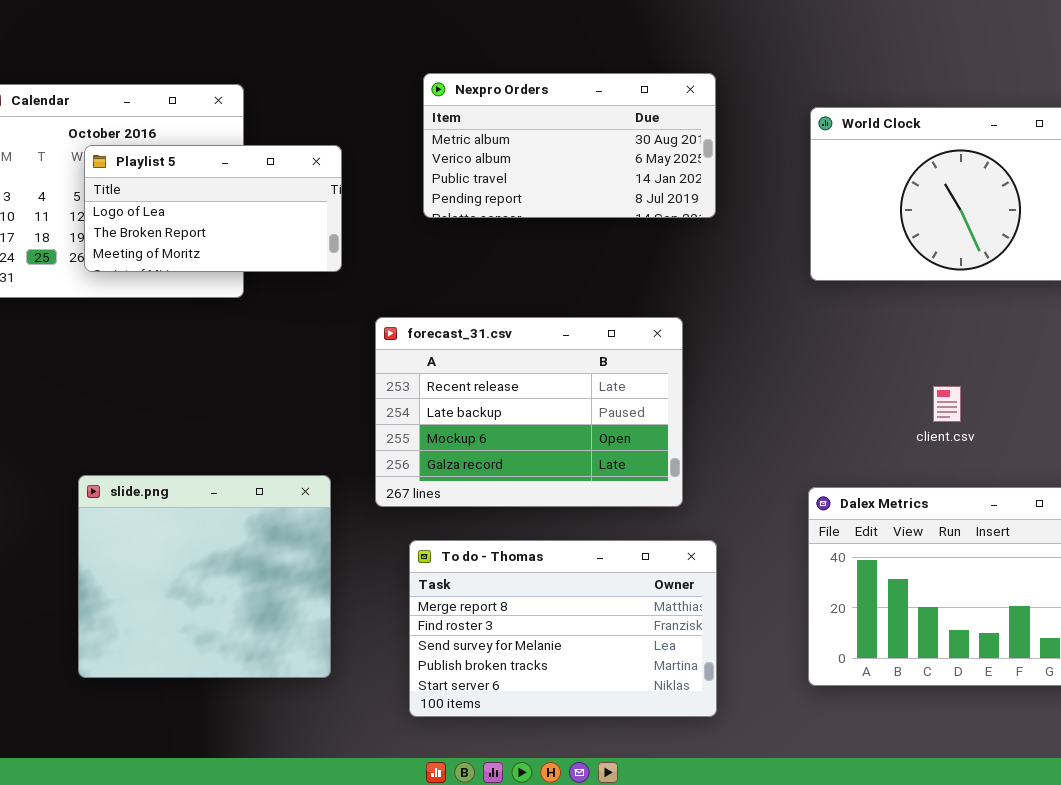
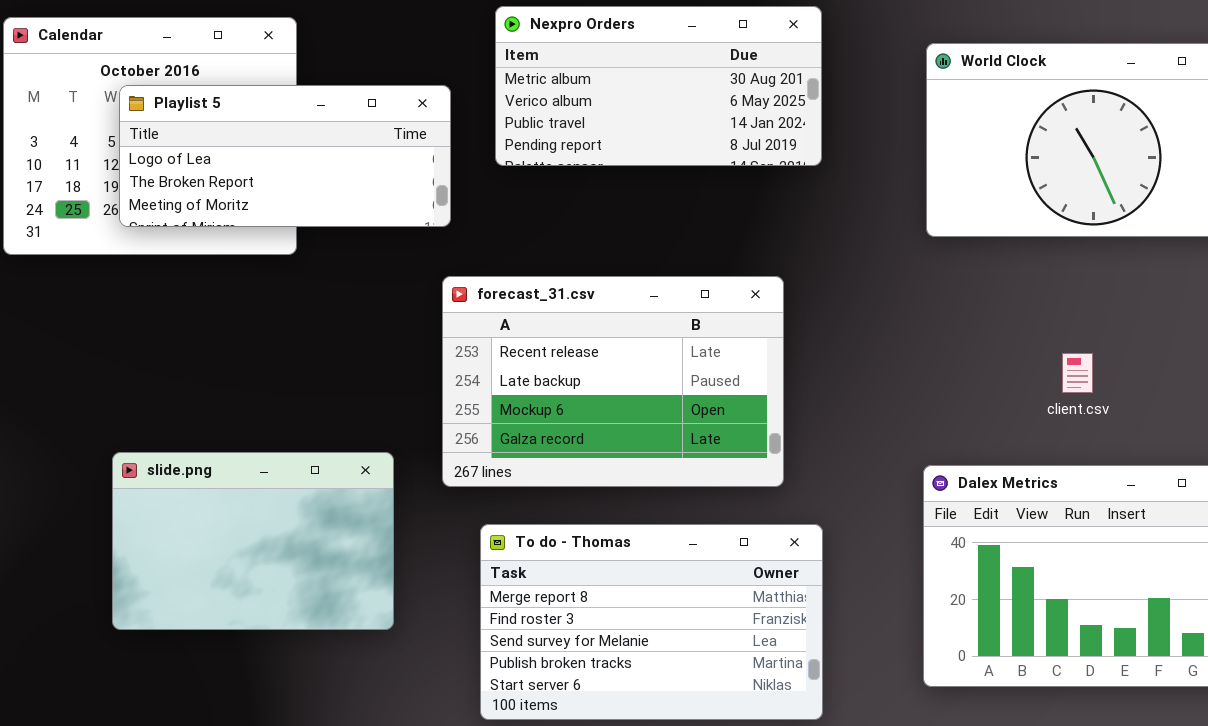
Playlist 5: [84,145,342,272] -> [119,85,451,227], resized
slide.png: [78,475,331,678] -> [112,452,394,630], resized

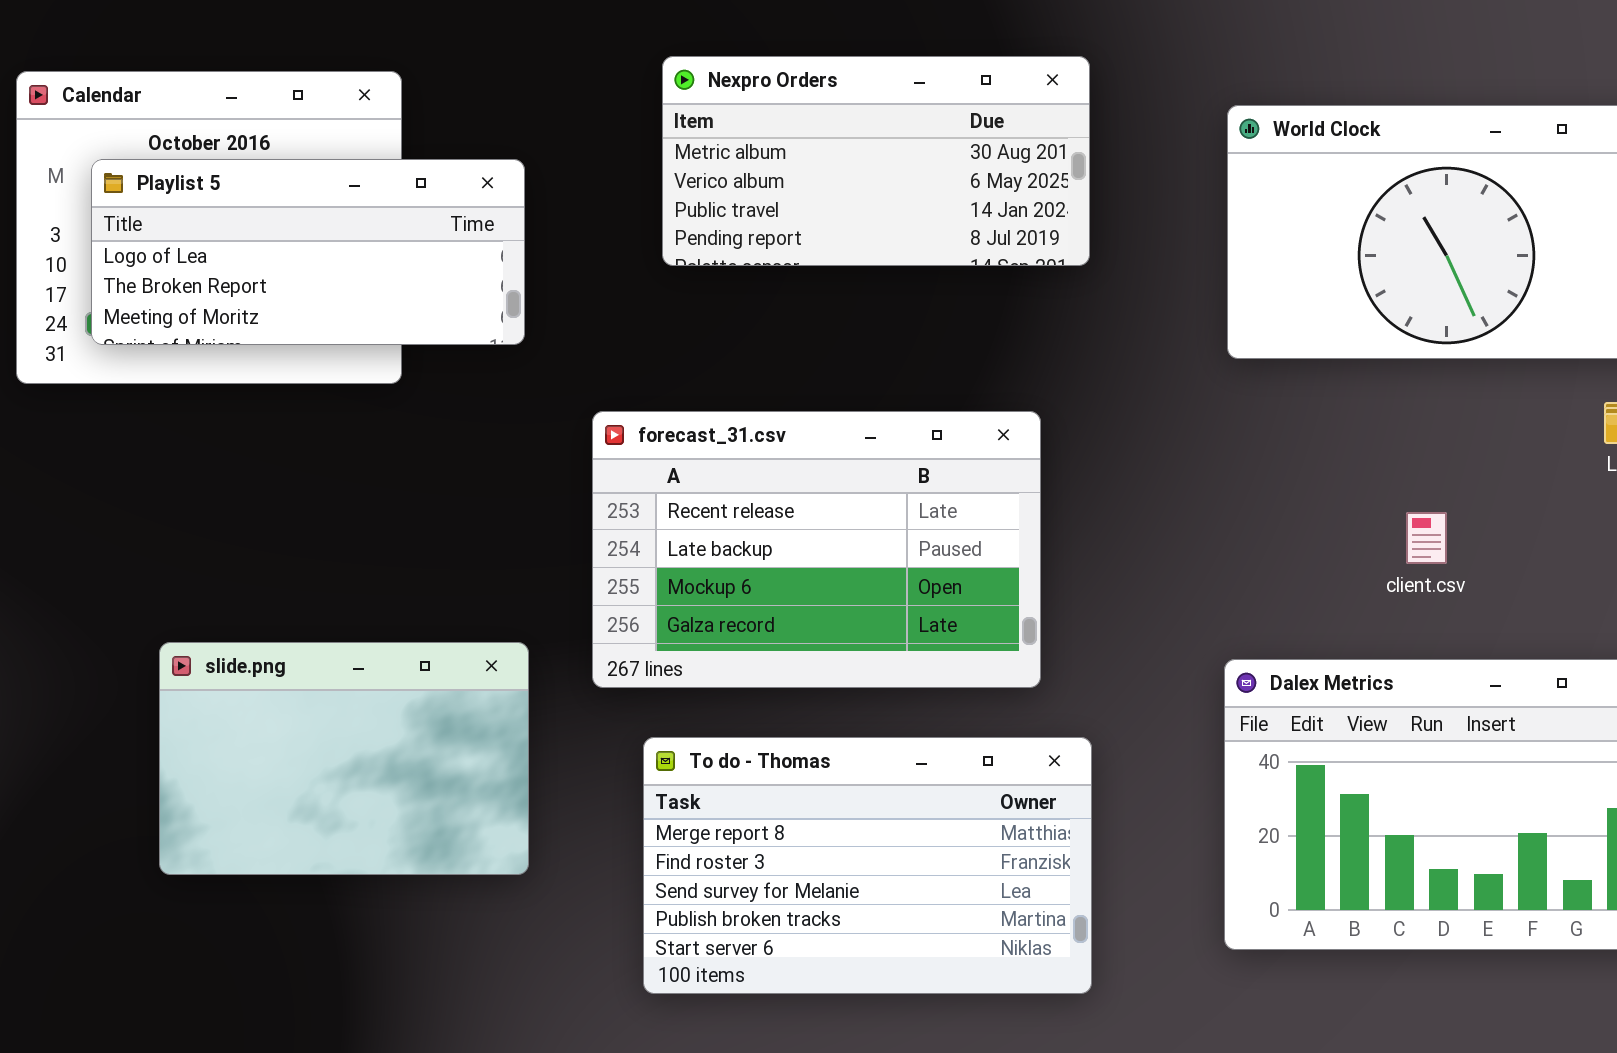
Playlist 5: [119,85,451,227] -> [91,159,525,345], moved

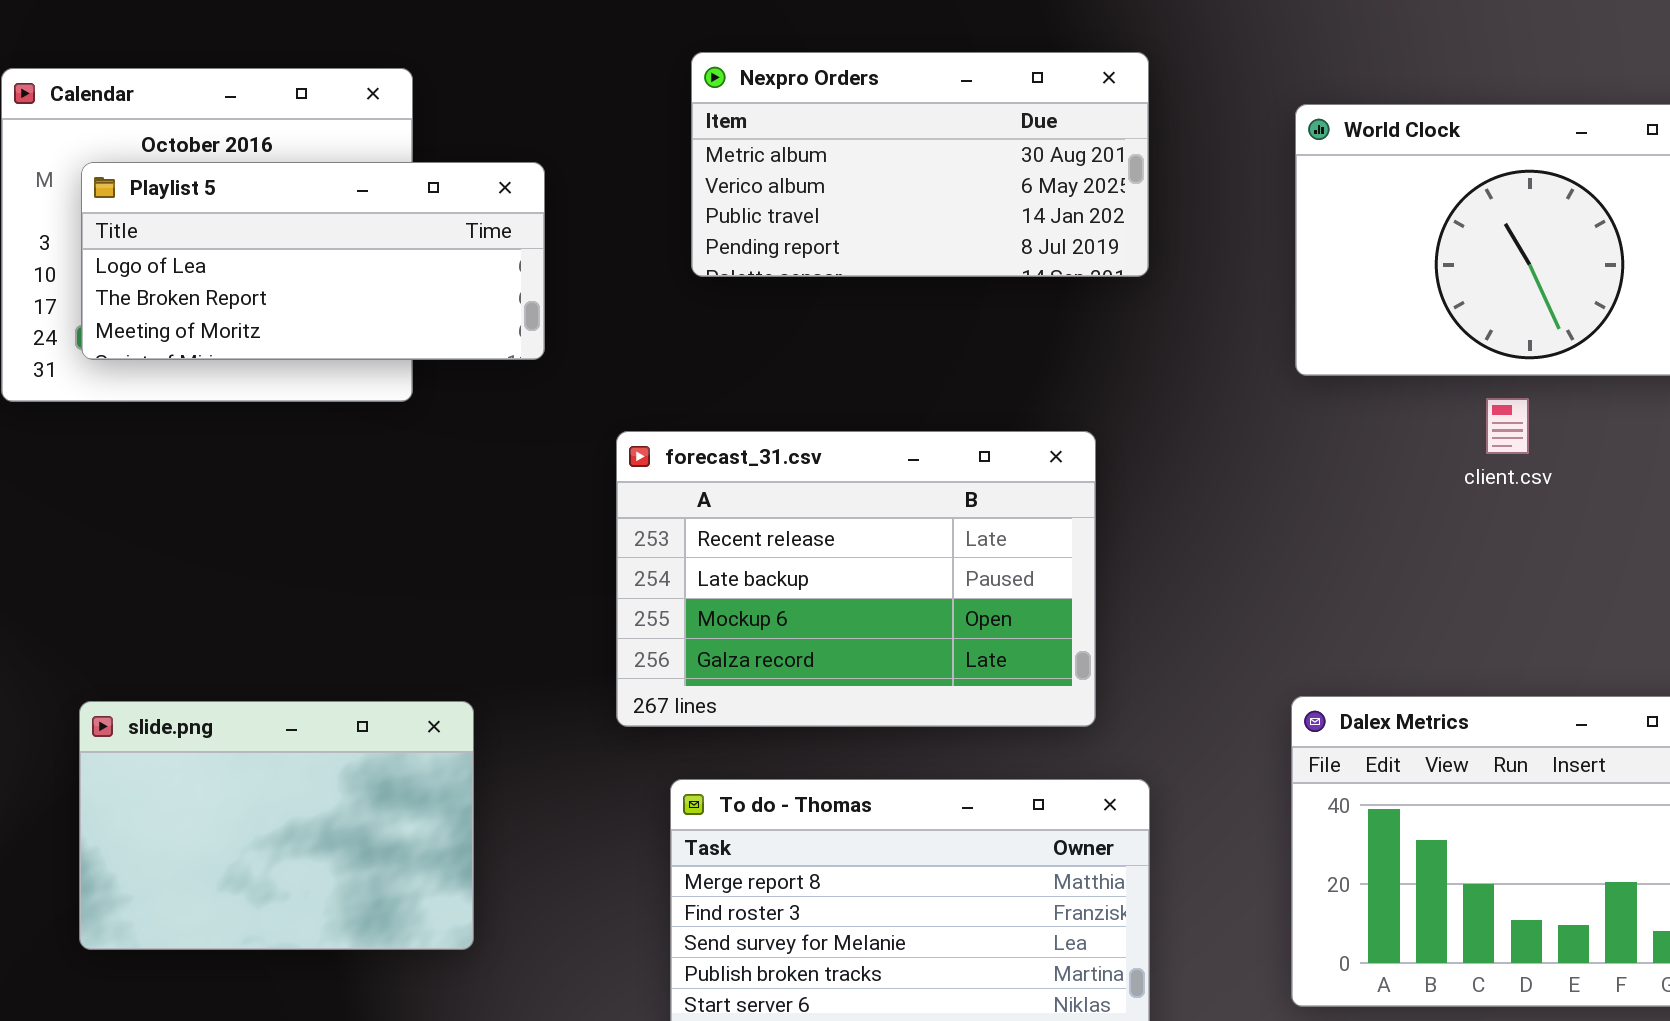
client.csv: [1406,512,1447,564] -> [1486,398,1529,454], moved
slide.png: [159,642,529,875] -> [79,701,474,950], moved

